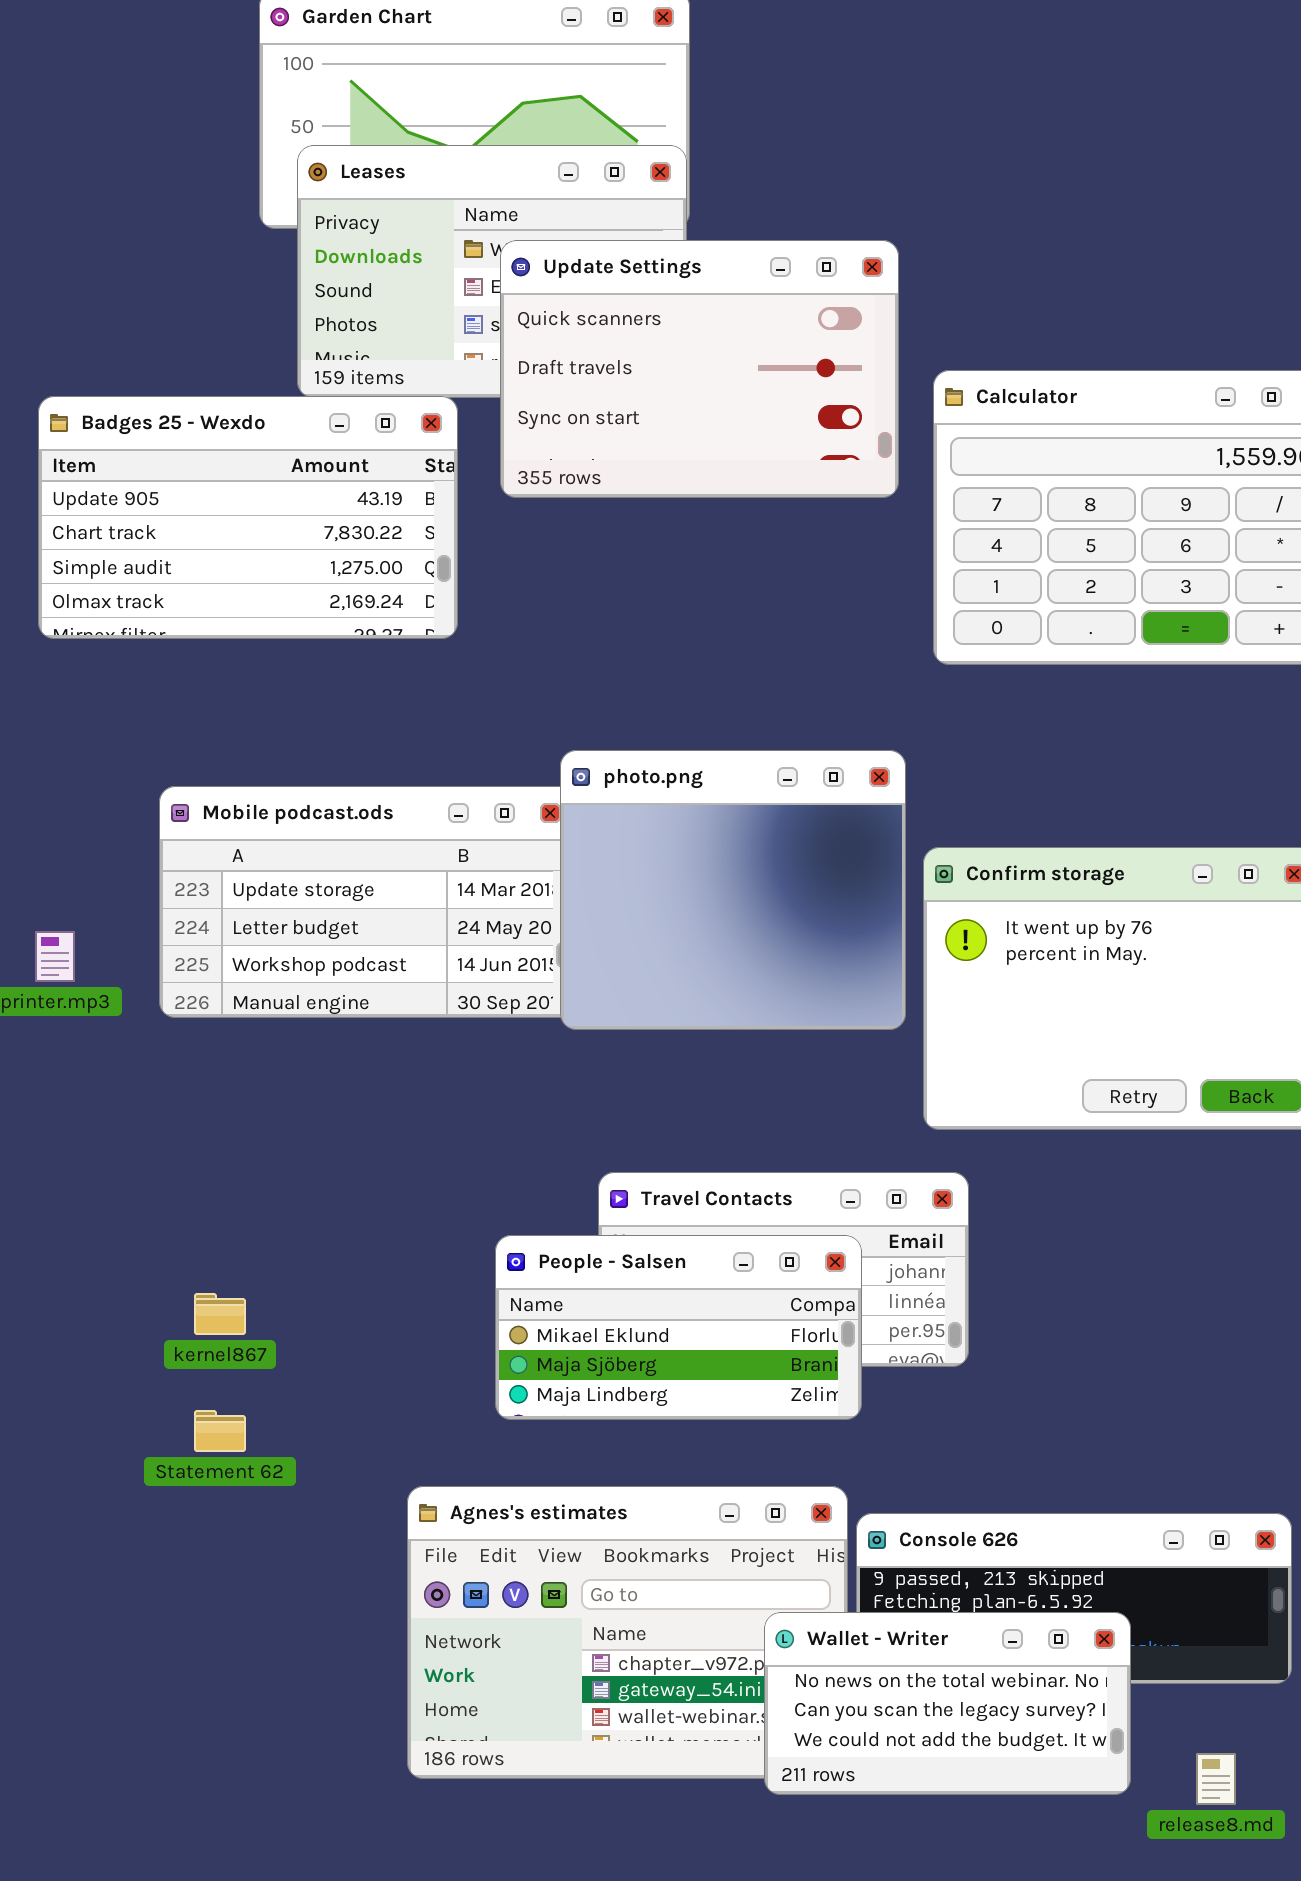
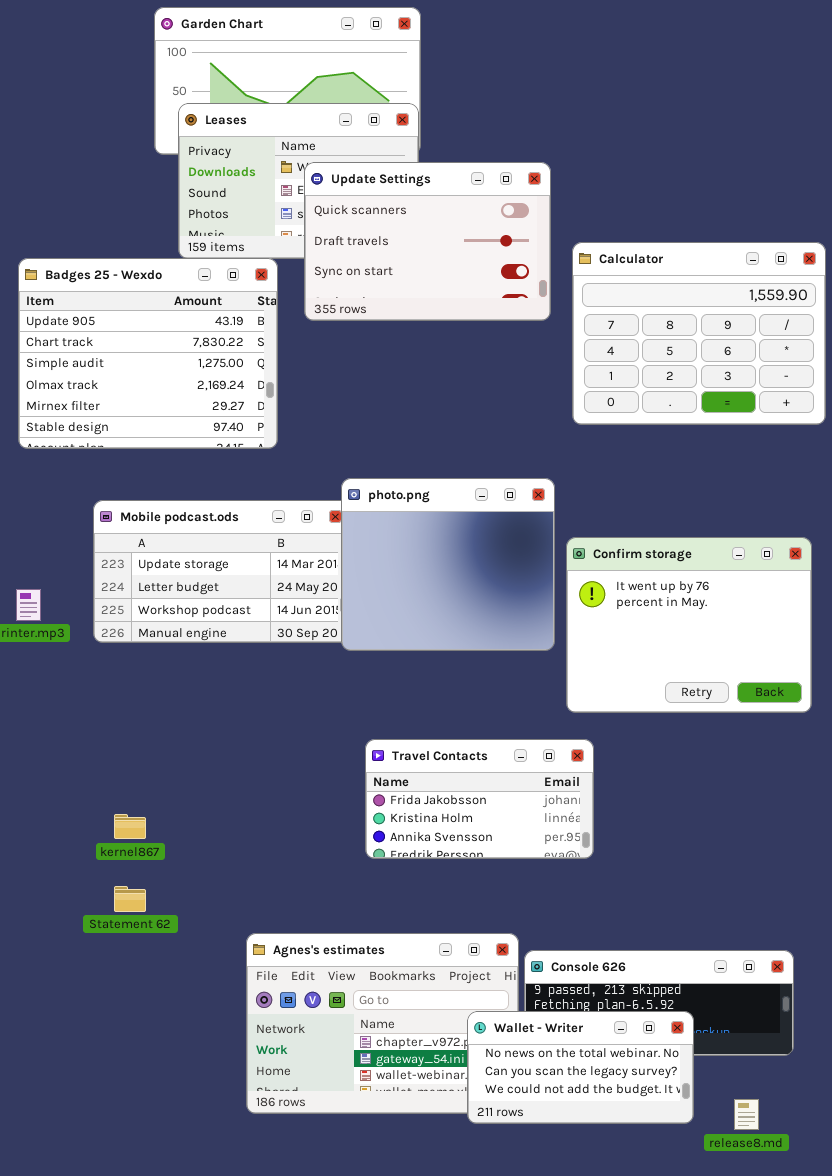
Badges 25 - Wexdo: [38,396,458,639] -> [18,258,278,449], resized
People - Salsen: [495,1235,862,1420] -> none, closed

